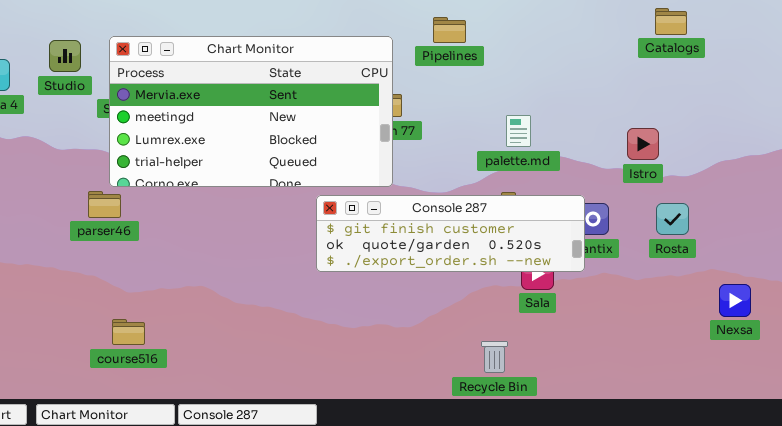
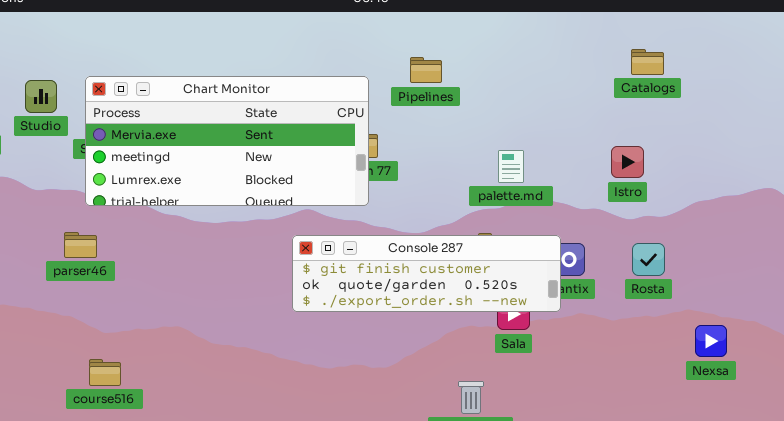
Chart Monitor: [109,36,393,187] -> [85,76,369,206], resized
palette.md: [506,115,531,147] -> [498,150,524,183], moved
Istro: [627,128,659,160] -> [611,146,644,178], moved

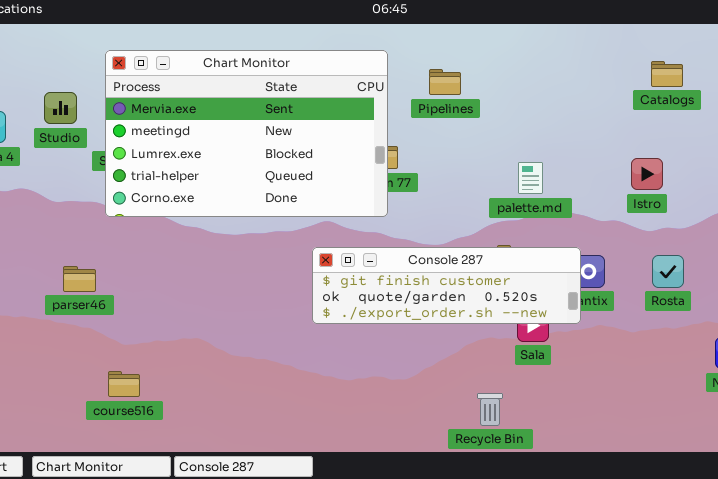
Chart Monitor: [85,76,369,206] -> [105,50,388,217], resized
parser46: [64,232,97,258] -> [63,266,96,292], moved

